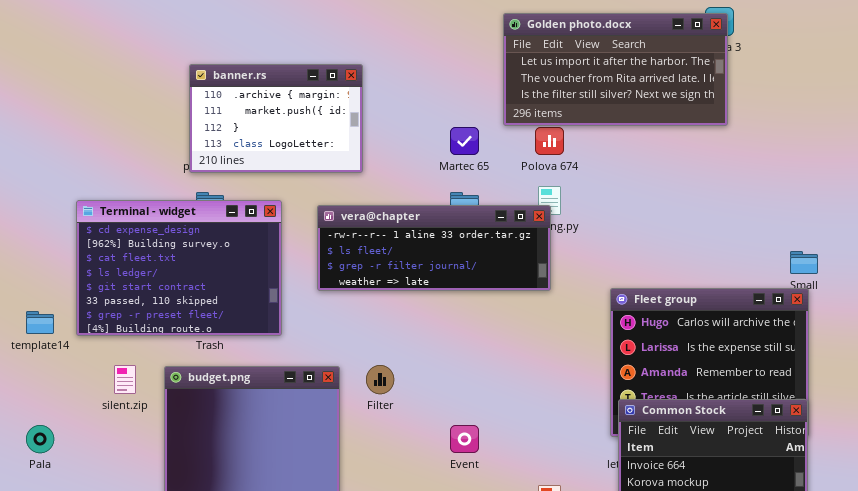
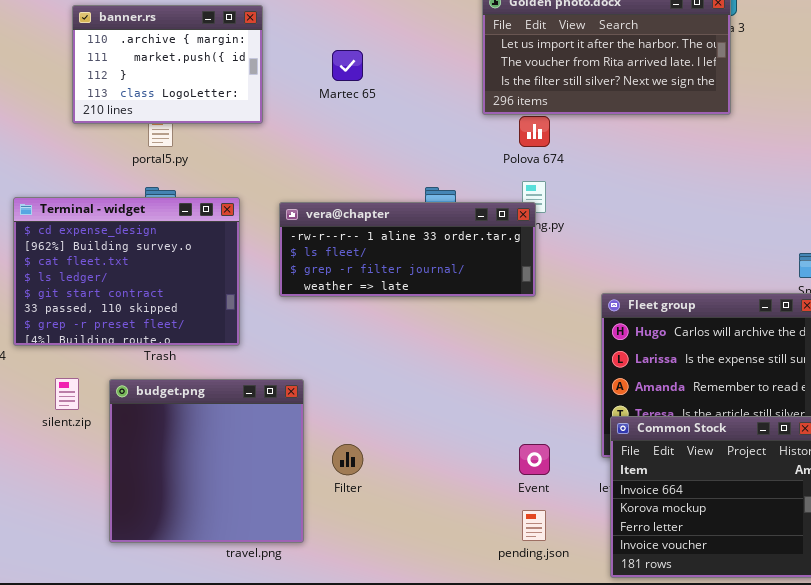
banner.rs: [189,64,363,173] -> [72,5,263,124], moved
Martec 65: [450,127,479,155] -> [332,50,363,81], moved
Filter: [366,365,394,394] -> [332,444,363,475], moved
Event: [450,425,479,453] -> [519,444,550,475], moved

